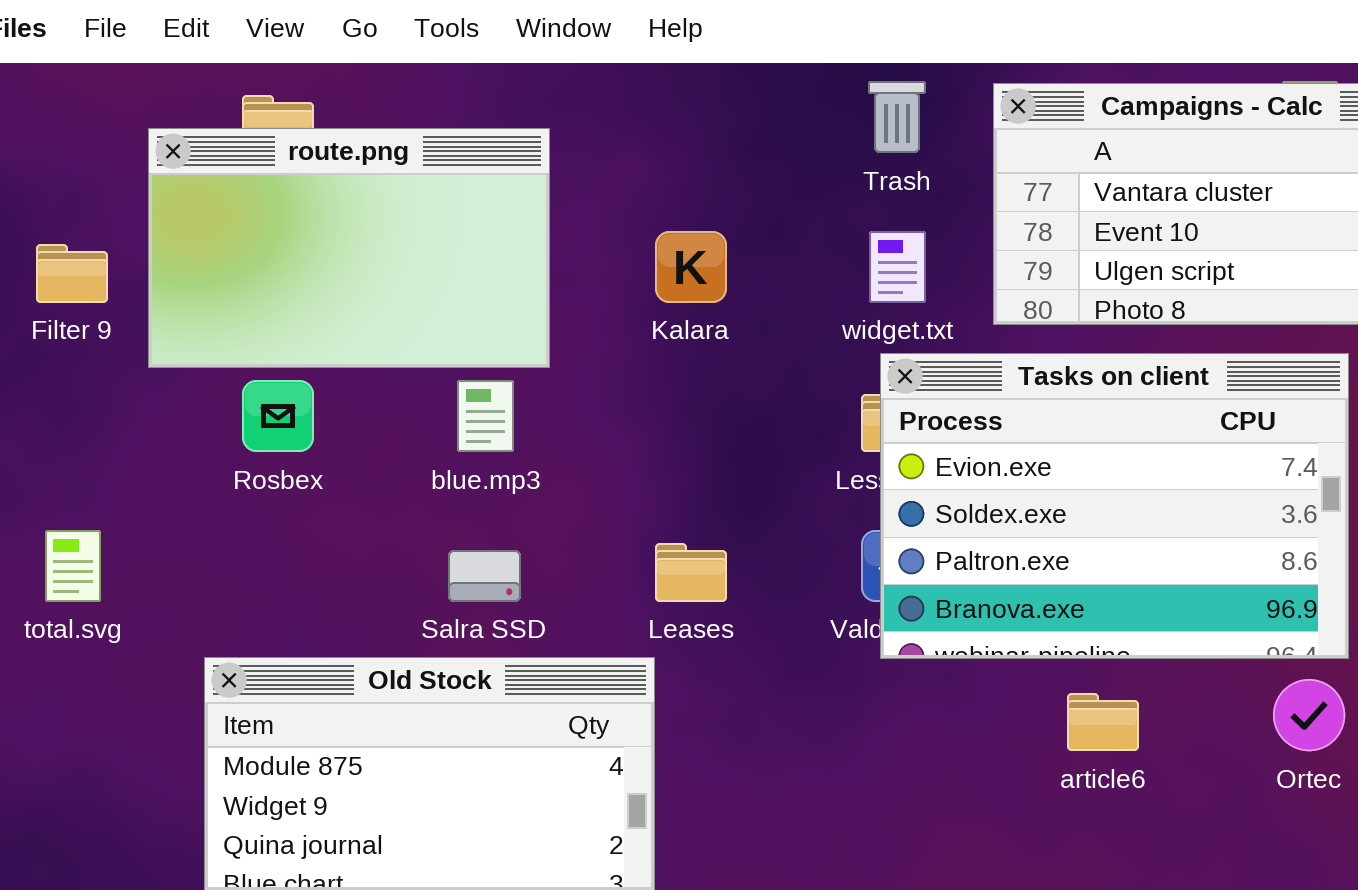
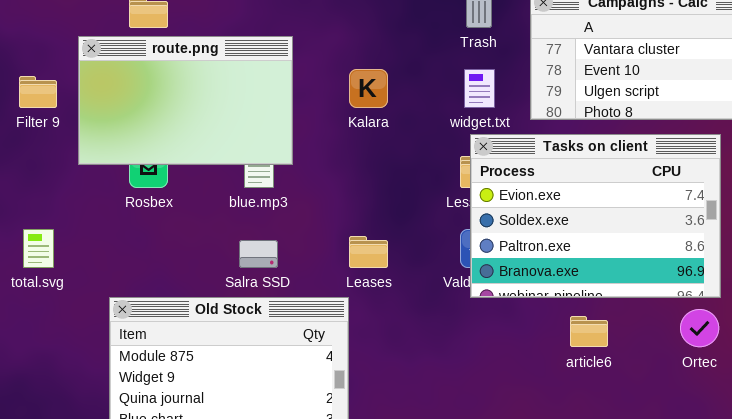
route.png: [148,128,550,368] -> [78,36,293,165], moved

